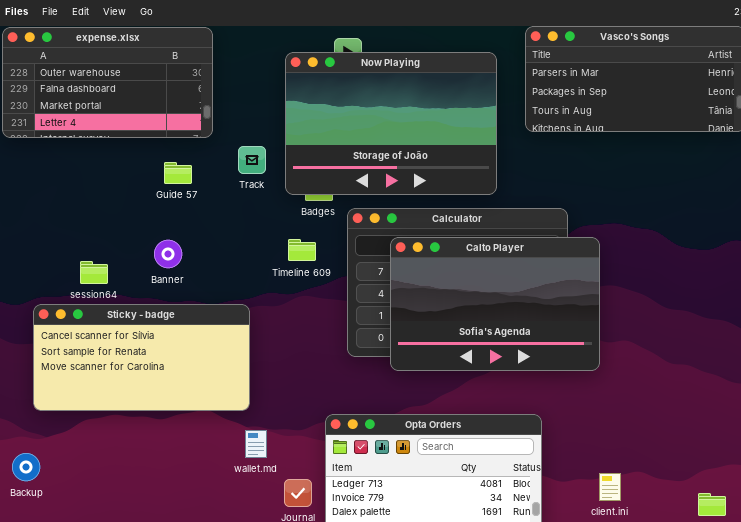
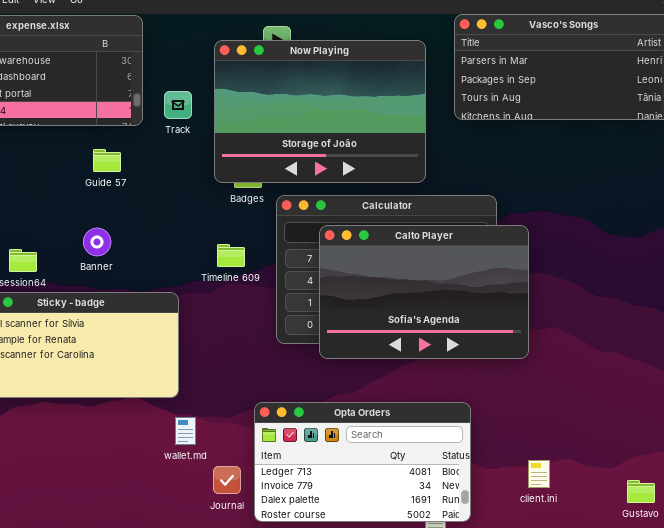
Track: [238,146,266,174] -> [164,91,192,119], moved
Timeline 609: [288,239,316,261] -> [217,244,245,267], moved

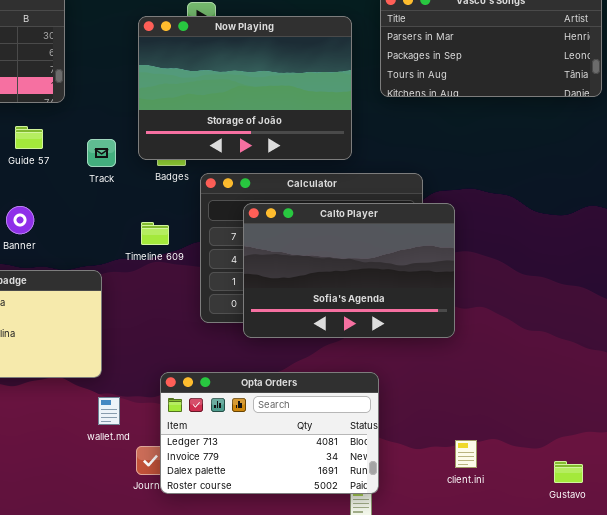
Track: [164,91,192,119] -> [87,139,116,167], moved
Opta Orders: [254,402,471,522] -> [160,372,379,494], moved

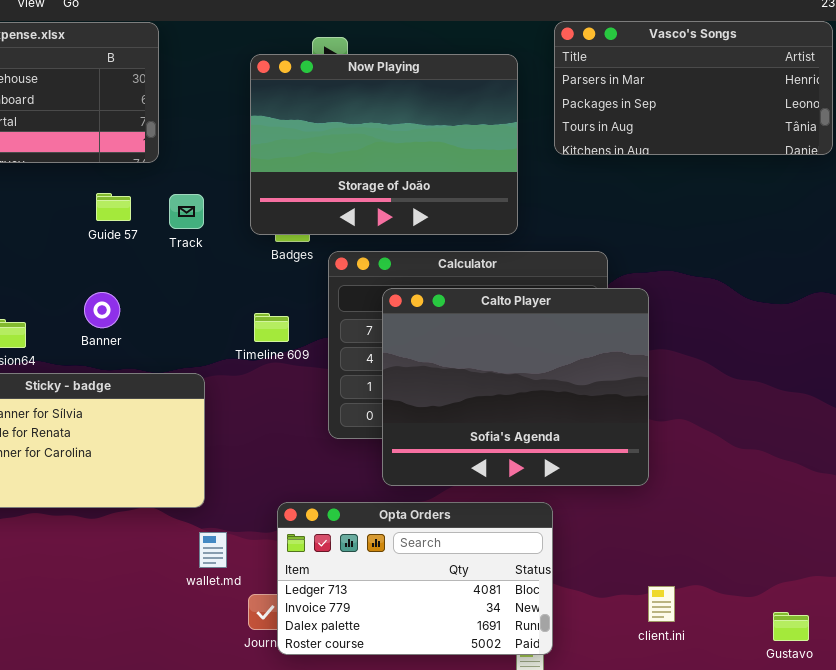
Track: [87,139,116,167] -> [169,194,204,229], moved
Calto Player: [243,203,455,338] -> [382,288,649,486], resized

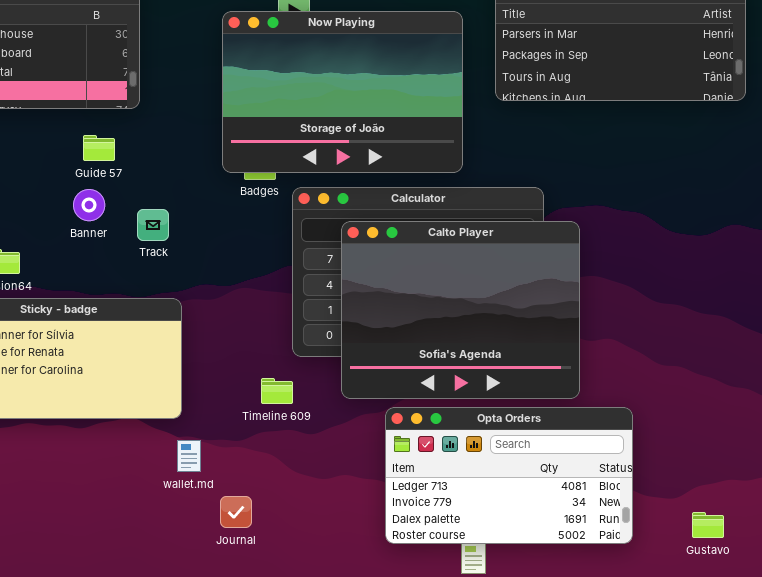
Track: [169,194,204,229] -> [137,209,169,241], moved
Banner: [84,292,120,328] -> [73,189,105,221], moved
Timeline 609: [254,313,289,342] -> [261,378,293,404], moved
Opta Orders: [277,502,553,655] -> [385,407,633,544], moved

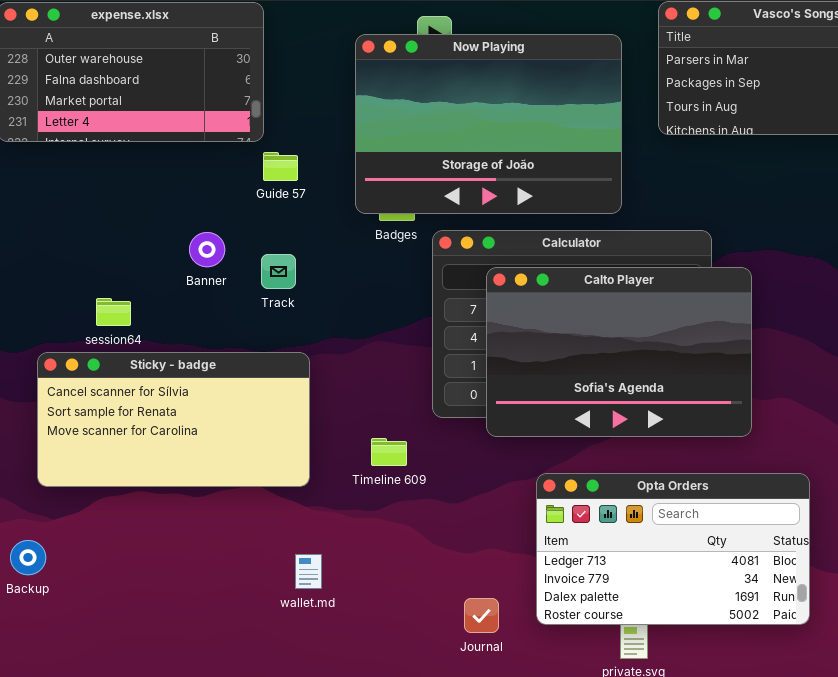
Guide 57: [83,135,115,161] -> [263,152,298,181], moved
Calto Player: [341,221,580,399] -> [486,267,752,437], resized
Timeline 609: [261,378,293,404] -> [371,438,407,466], moved
wallet.md: [177,440,201,472] -> [295,554,322,589], moved
Journal: [220,496,252,528] -> [464,598,499,633], moved

